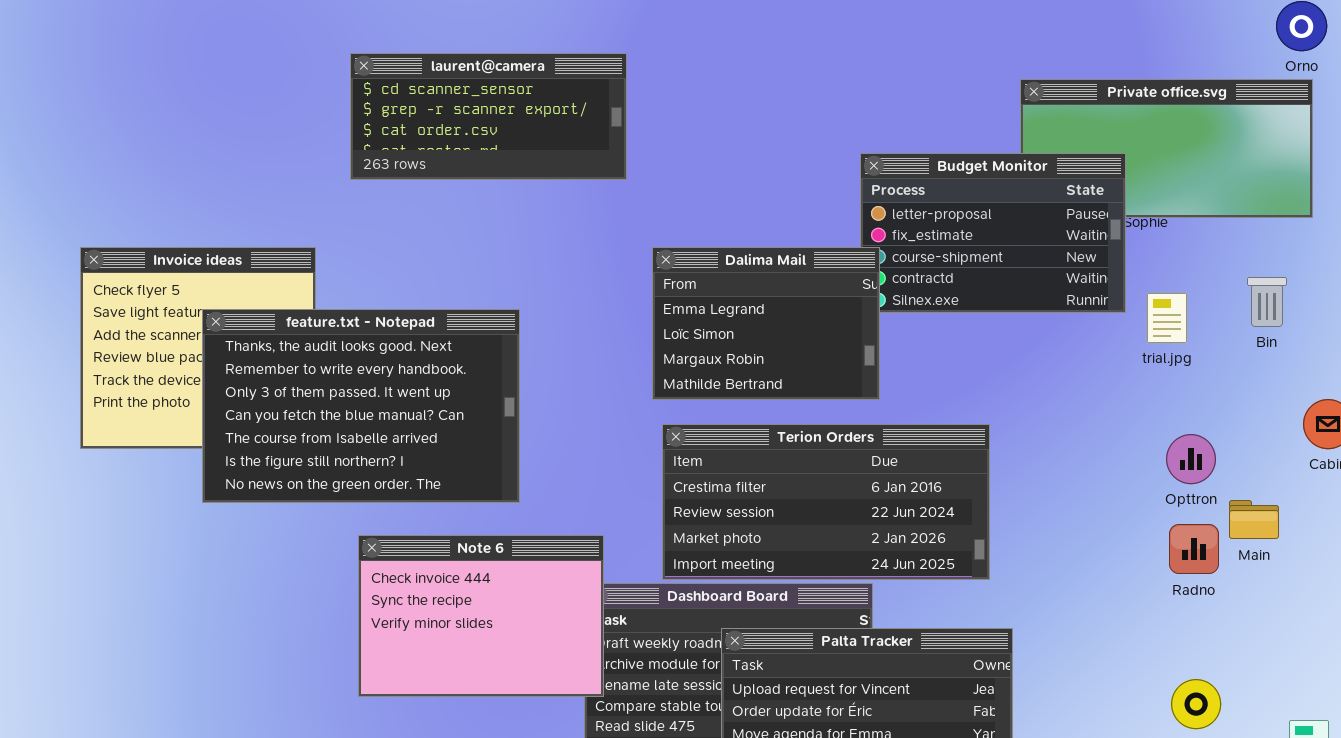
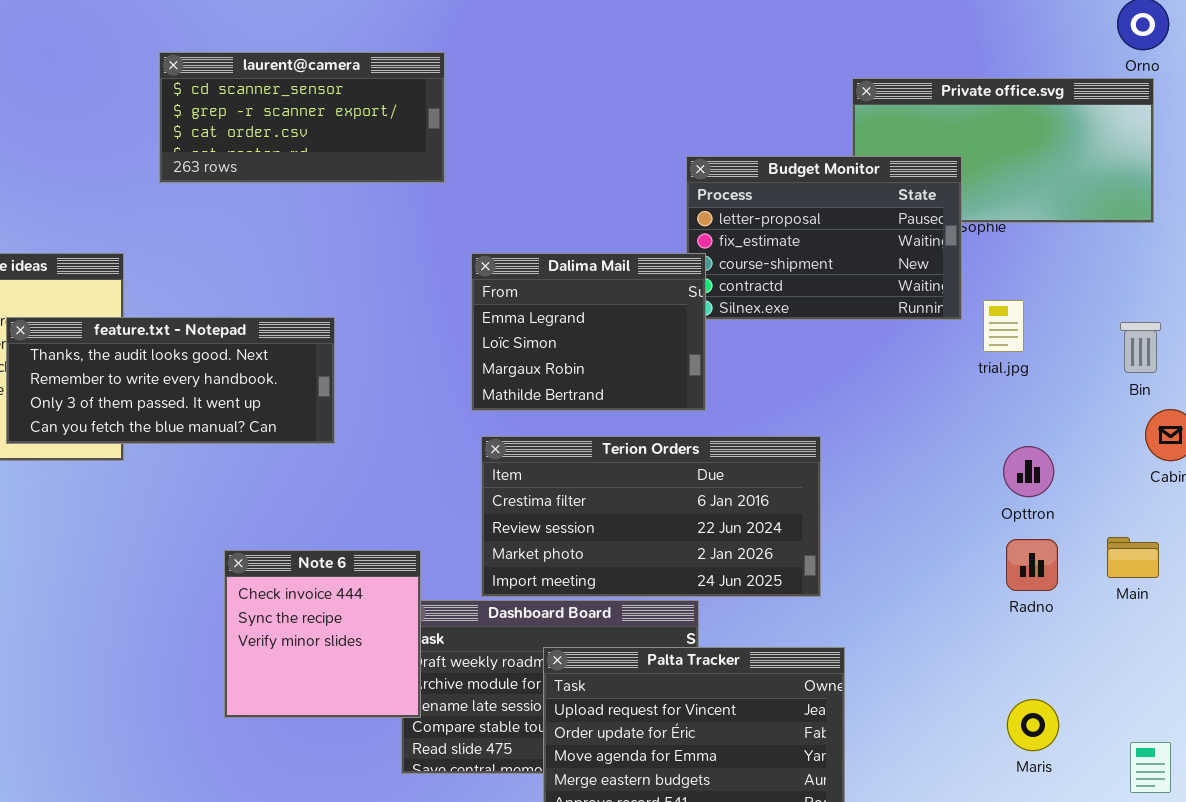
Bin: [1247,277,1287,327] -> [1120,322,1161,373], moved
feature.txt - Notepad: [202,309,520,503] -> [6,317,335,444], resized
Main: [1229,500,1279,539] -> [1107,537,1159,578], moved
Note 6: [358,535,604,697] -> [224,550,421,718], resized

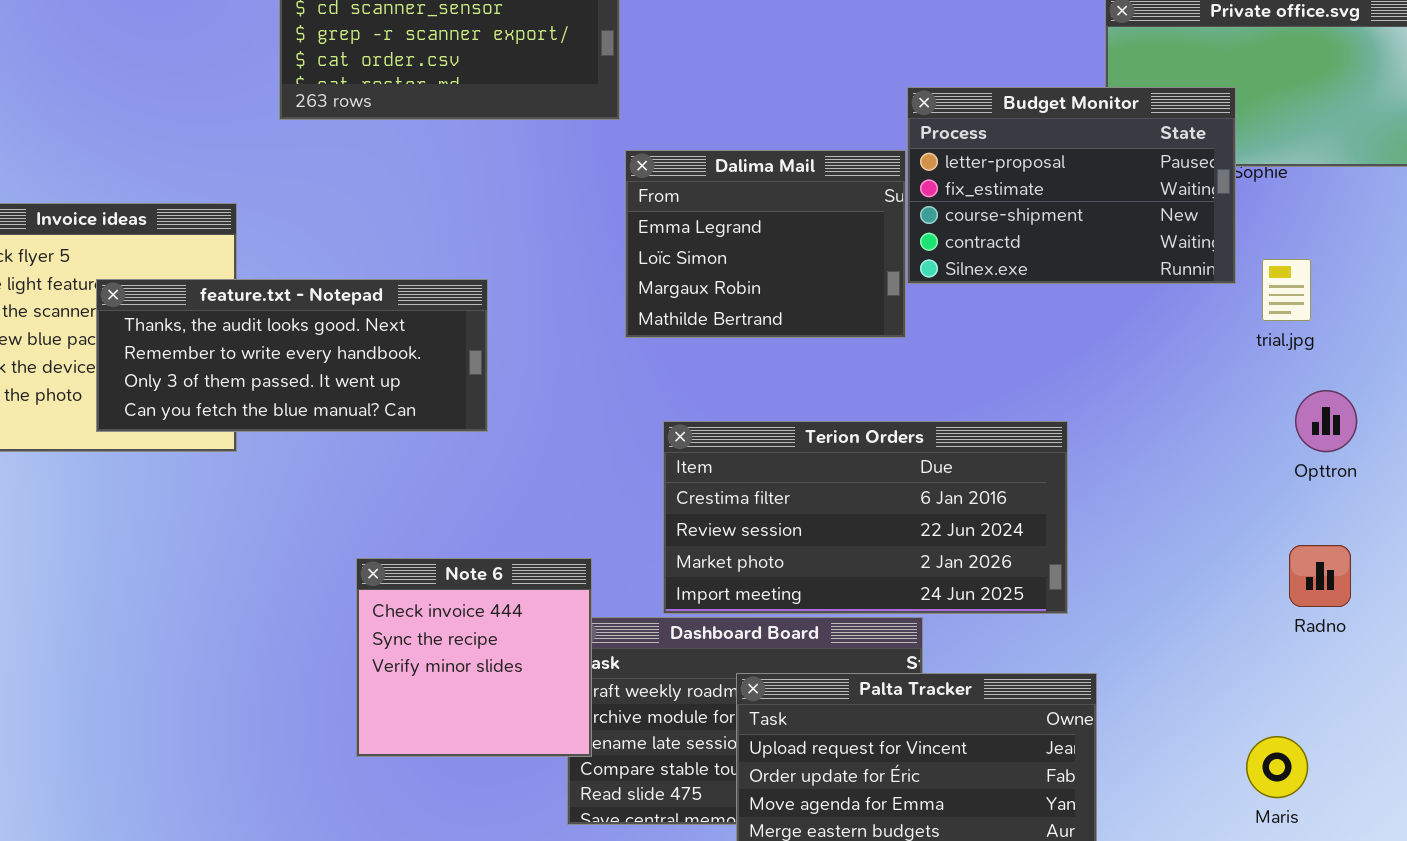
Dalima Mail: [471,253,706,411] -> [625,150,906,338], moved
Opttron: [1003,446,1054,497] -> [1295,390,1357,452], moved
Maris: [1007,699,1059,751] -> [1246,736,1308,798], moved

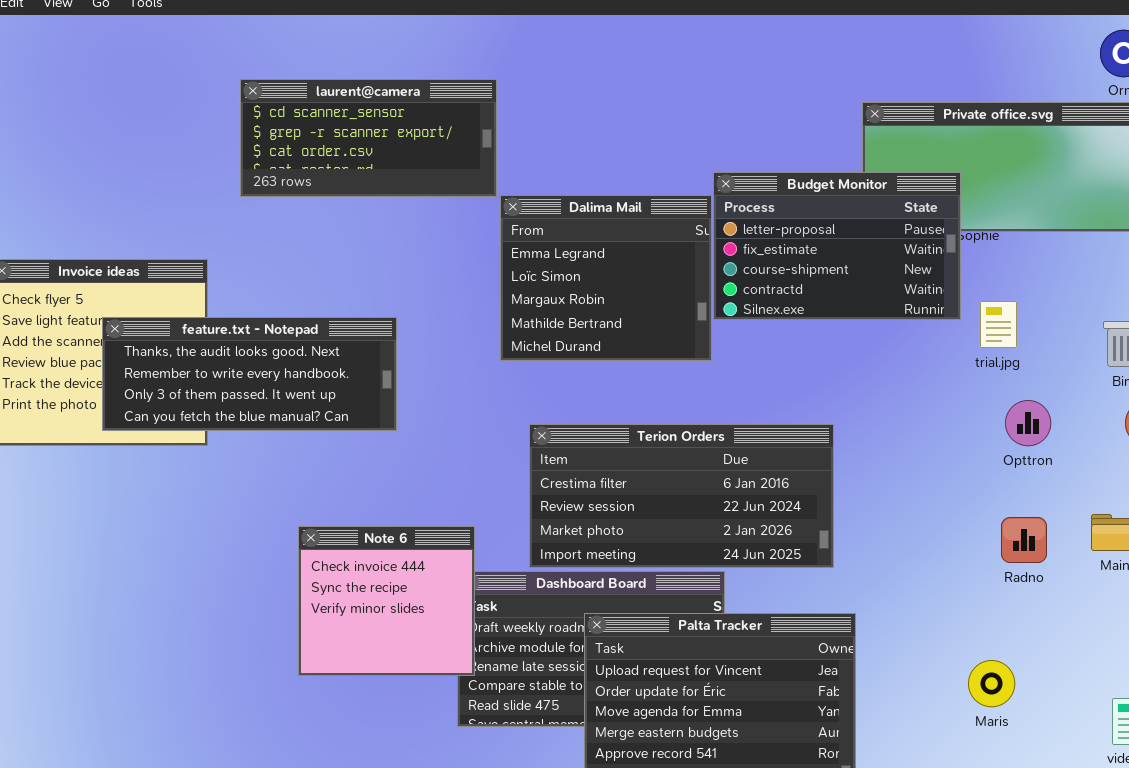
Dalima Mail: [625,150,906,338] -> [500,195,712,361], resized

